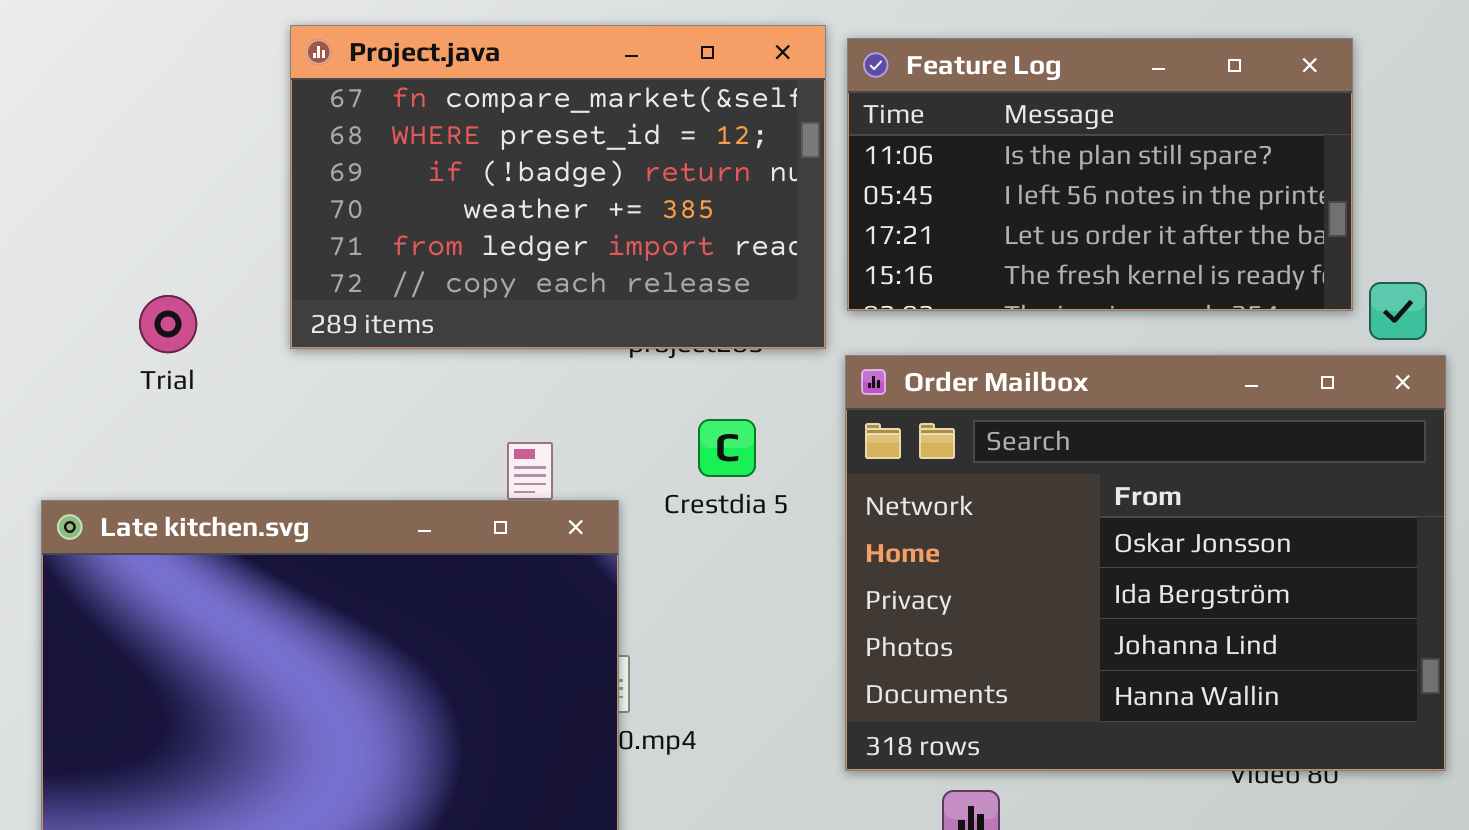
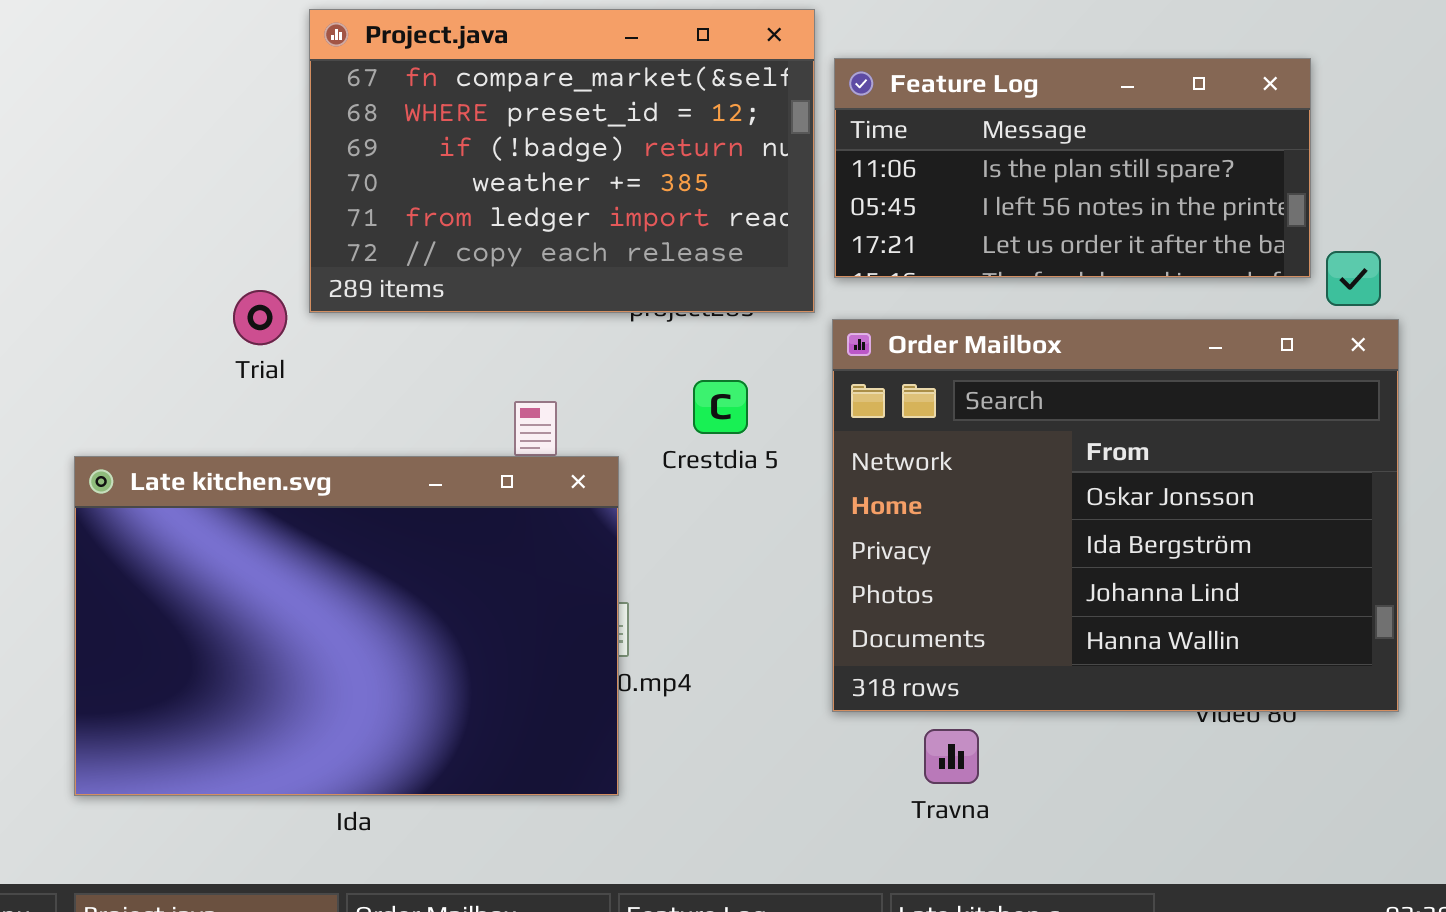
Feature Log: [847,38,1353,311] -> [834,58,1311,278], resized
Trial: [139,295,197,353] -> [233,290,287,345], moved

